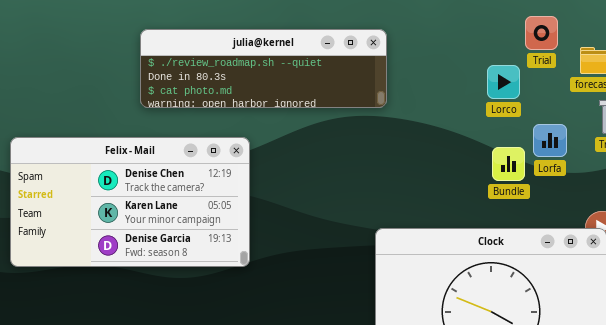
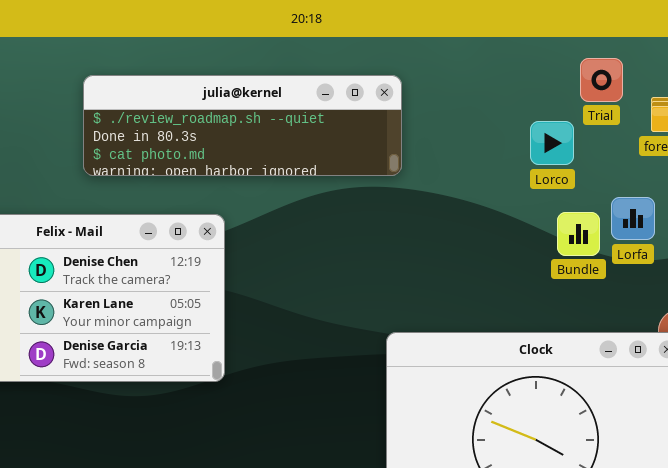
Lorfa: [533,124,567,157] -> [611,197,655,240], moved
Bundle: [492,147,525,181] -> [557,212,600,256], moved

